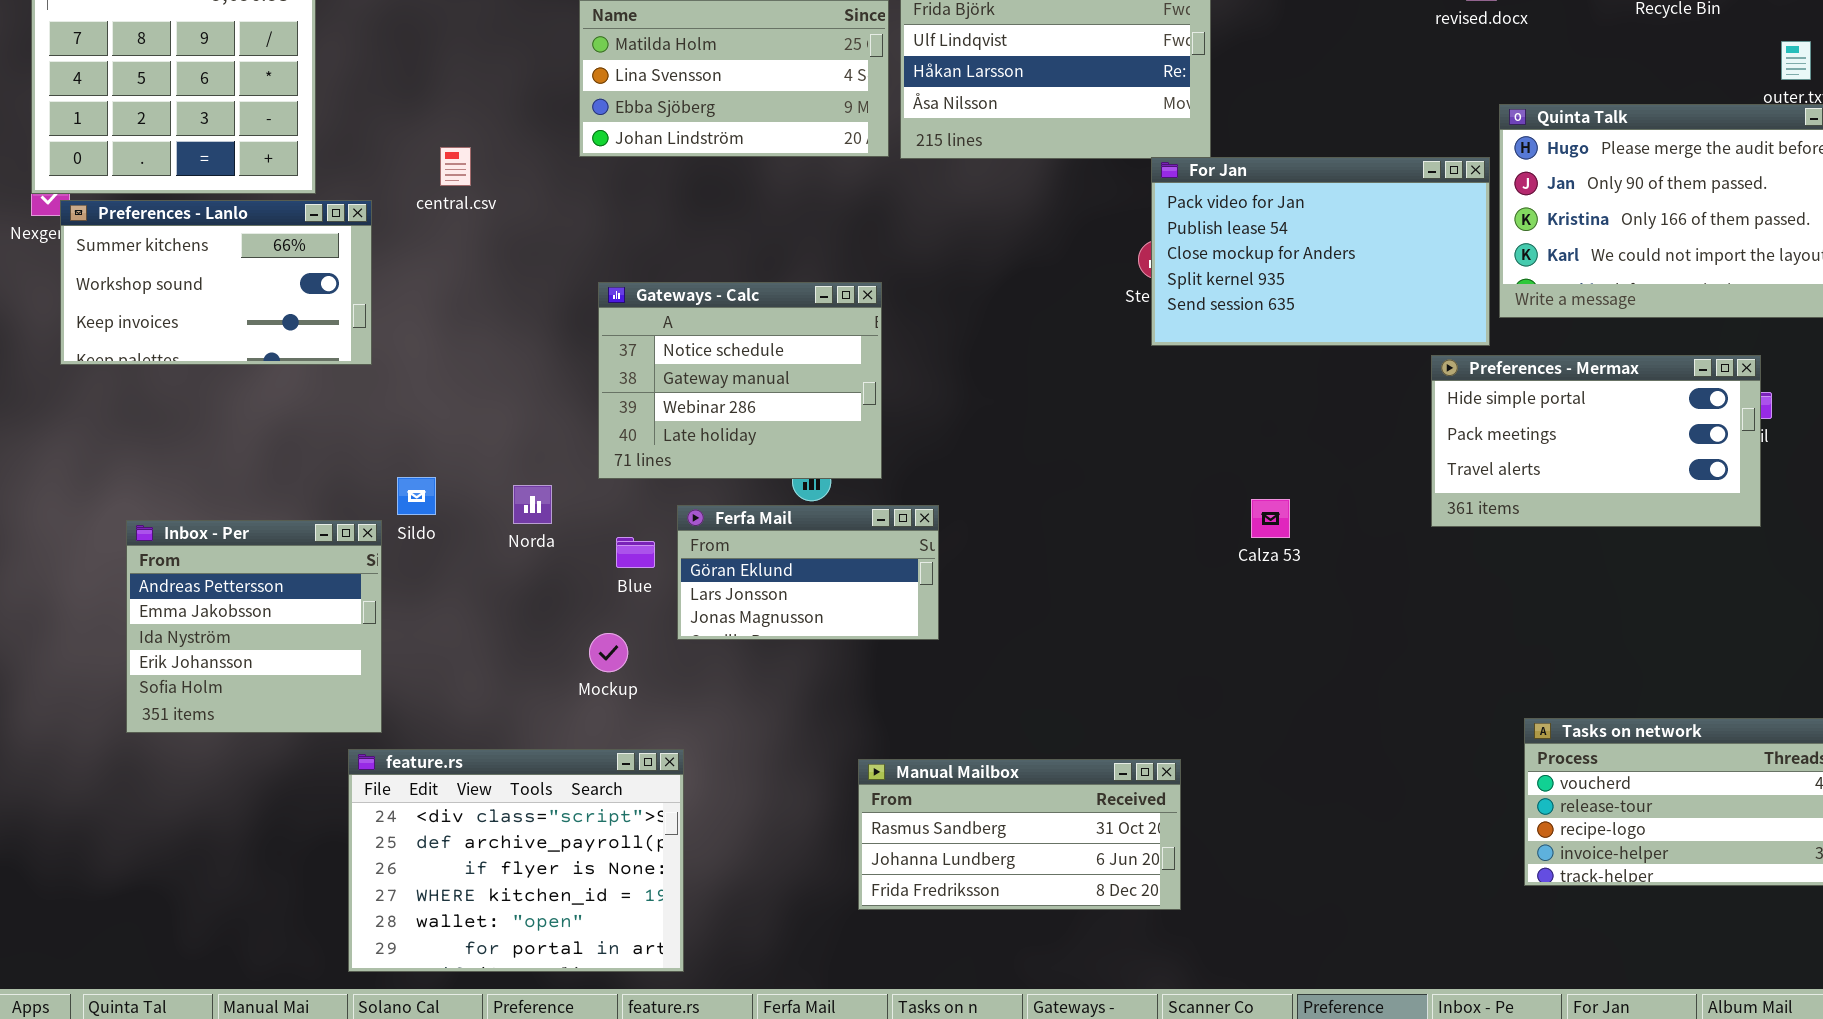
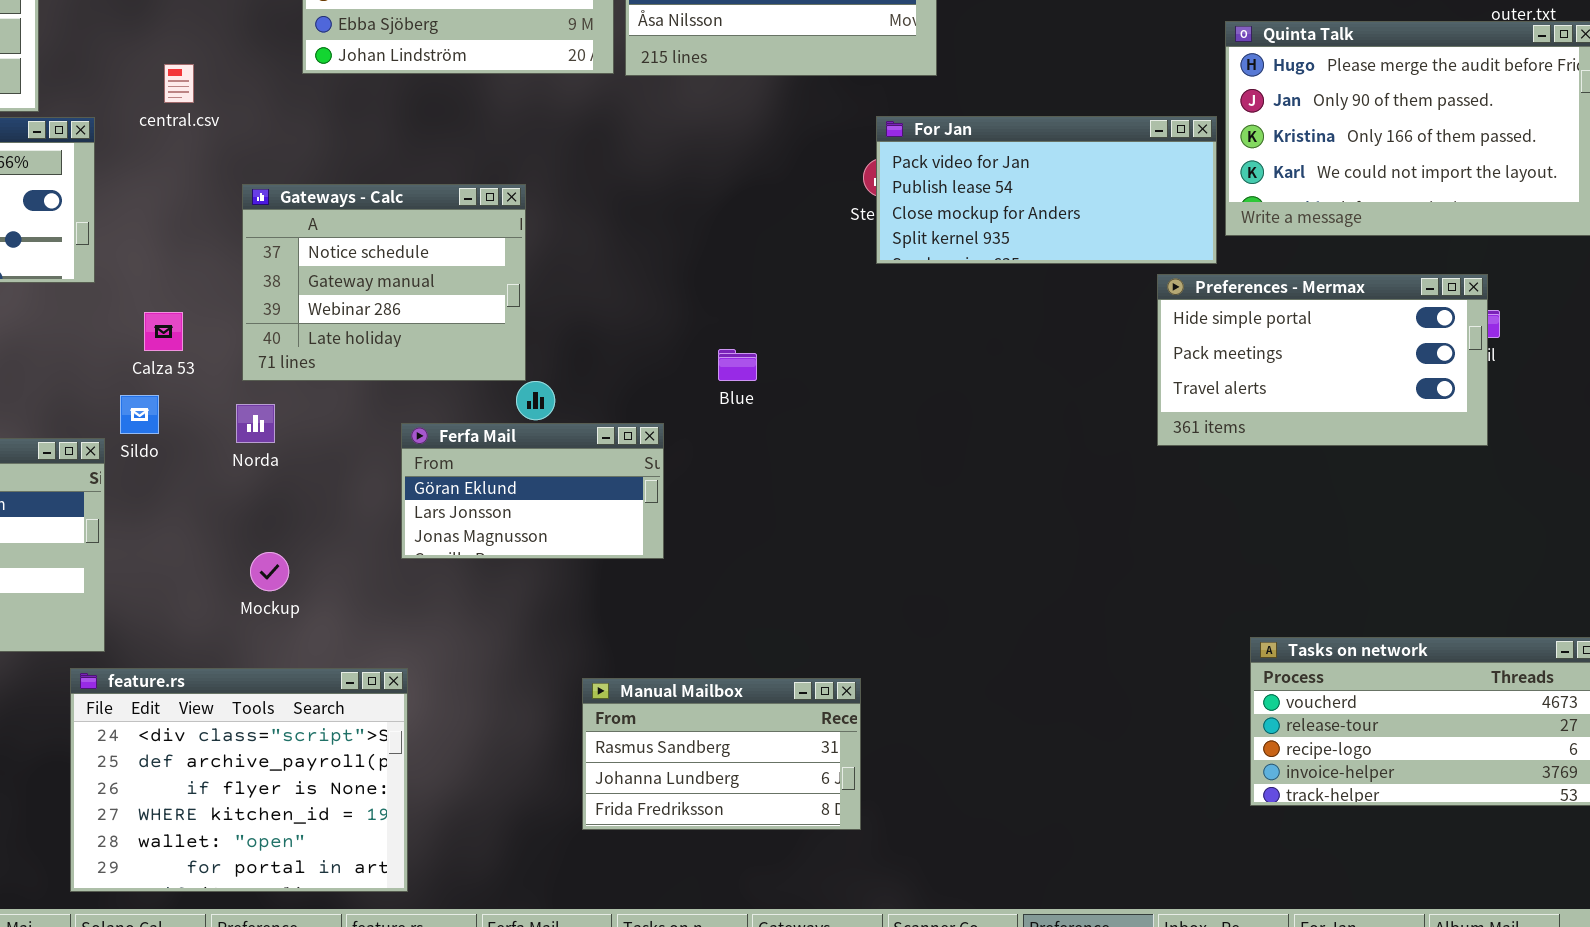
For Jan: [1151,157,1490,346] -> [876,116,1217,264], resized
Gateways - Calc: [598,282,882,479] -> [242,184,526,381], moved
Calza 53: [1251,499,1290,538] -> [144,312,183,351], moved
Blue: [616,537,655,568] -> [718,349,757,381], moved
Mockup: [589,633,628,672] -> [250,552,289,591], moved
Manual Mailbox: [858,759,1181,910] -> [582,678,861,830], resized

